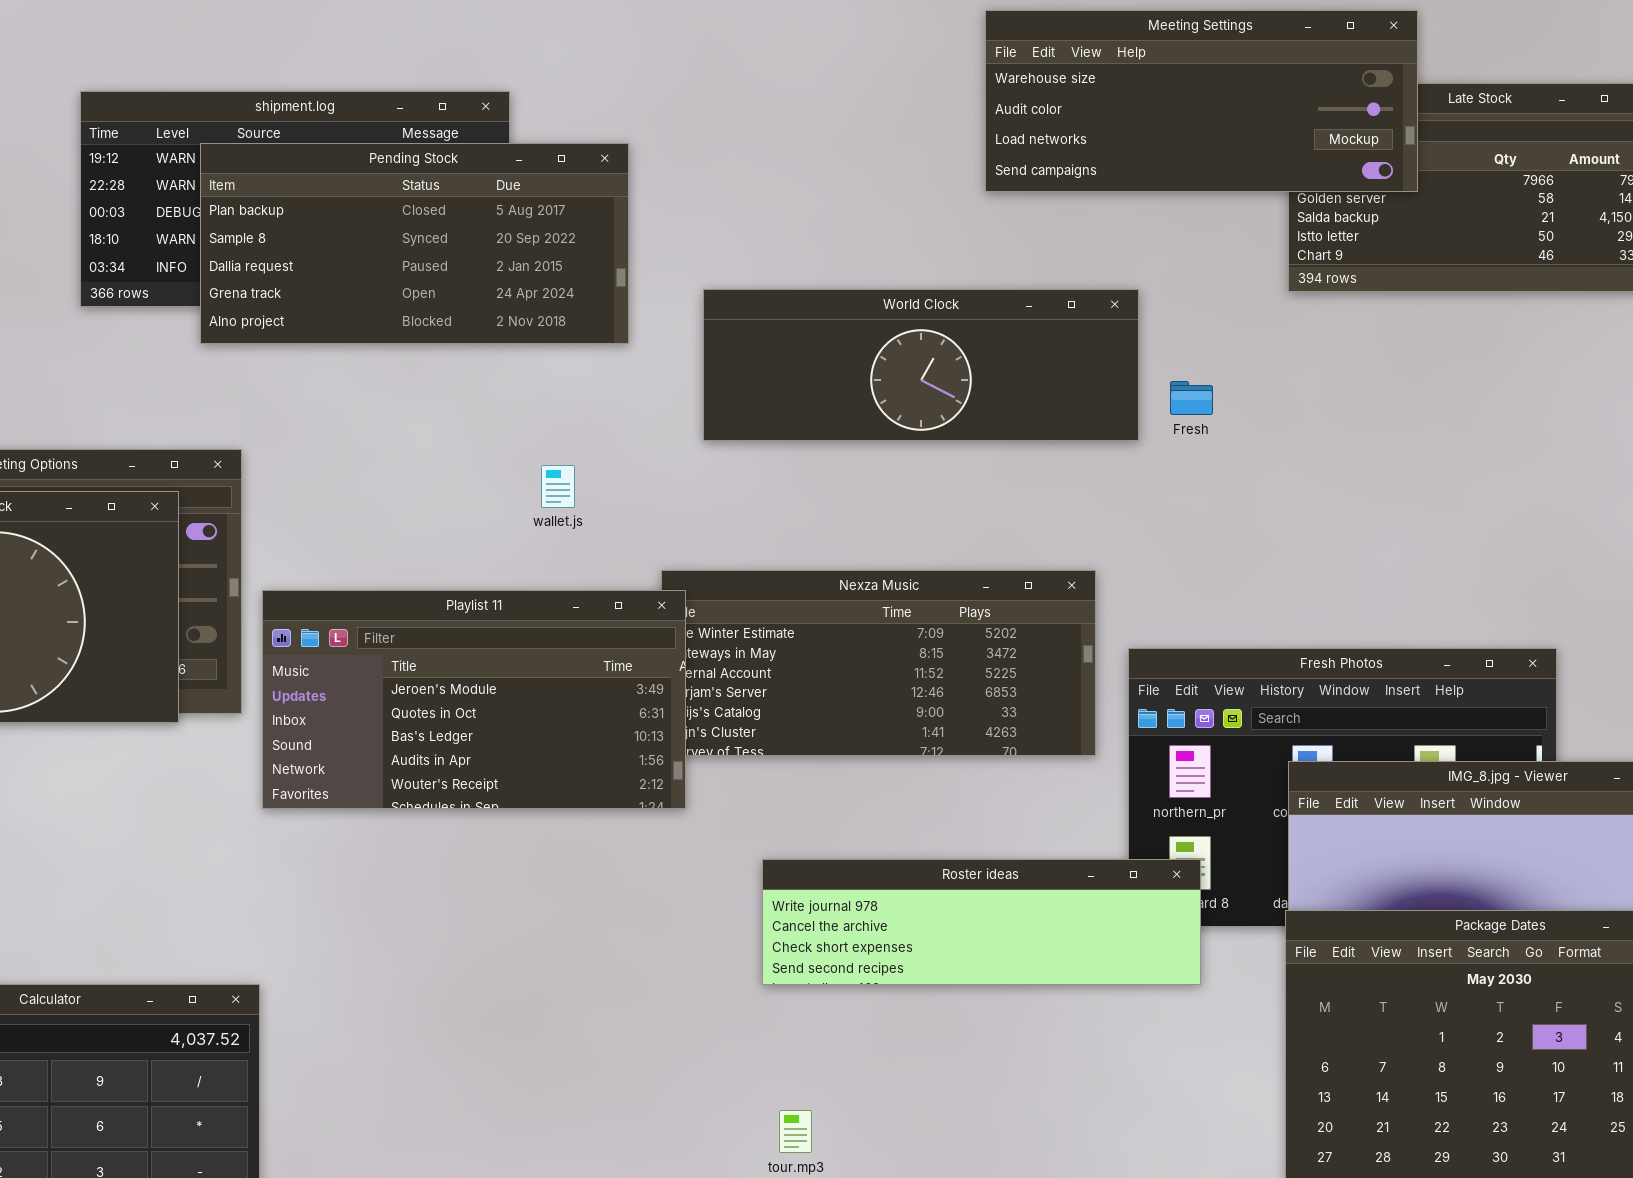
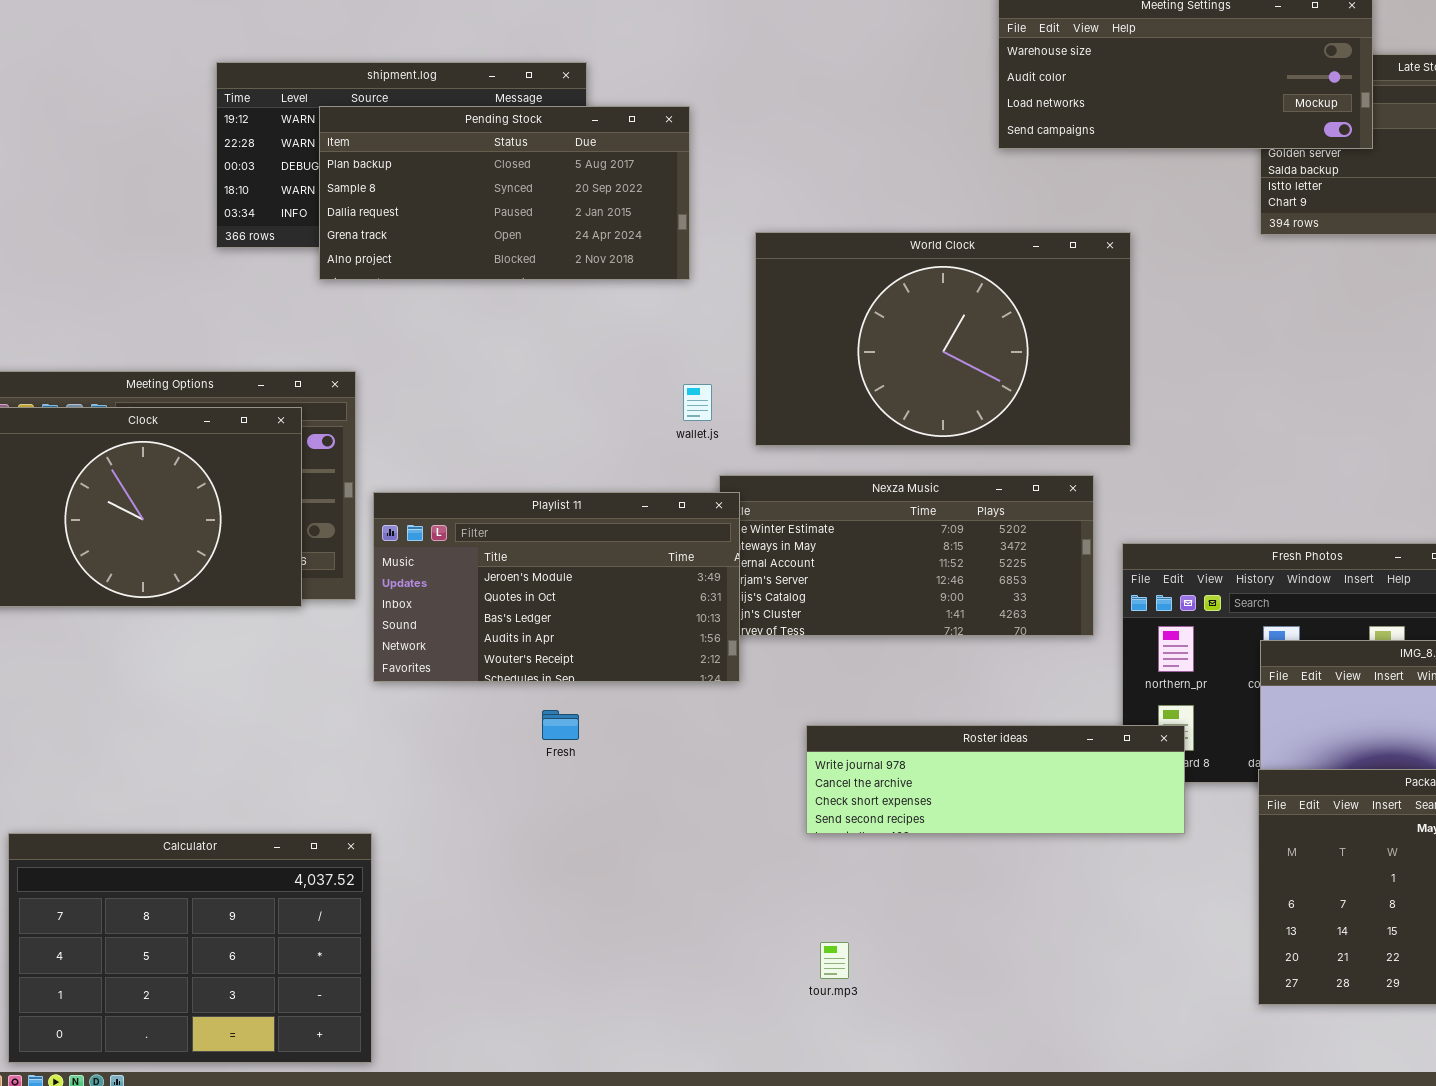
World Clock: [703,289,1139,441] -> [755,232,1131,446], resized
Fresh: [1170,381,1213,415] -> [542,710,579,740], moved
wallet.js: [541,465,575,508] -> [683,384,712,421], moved

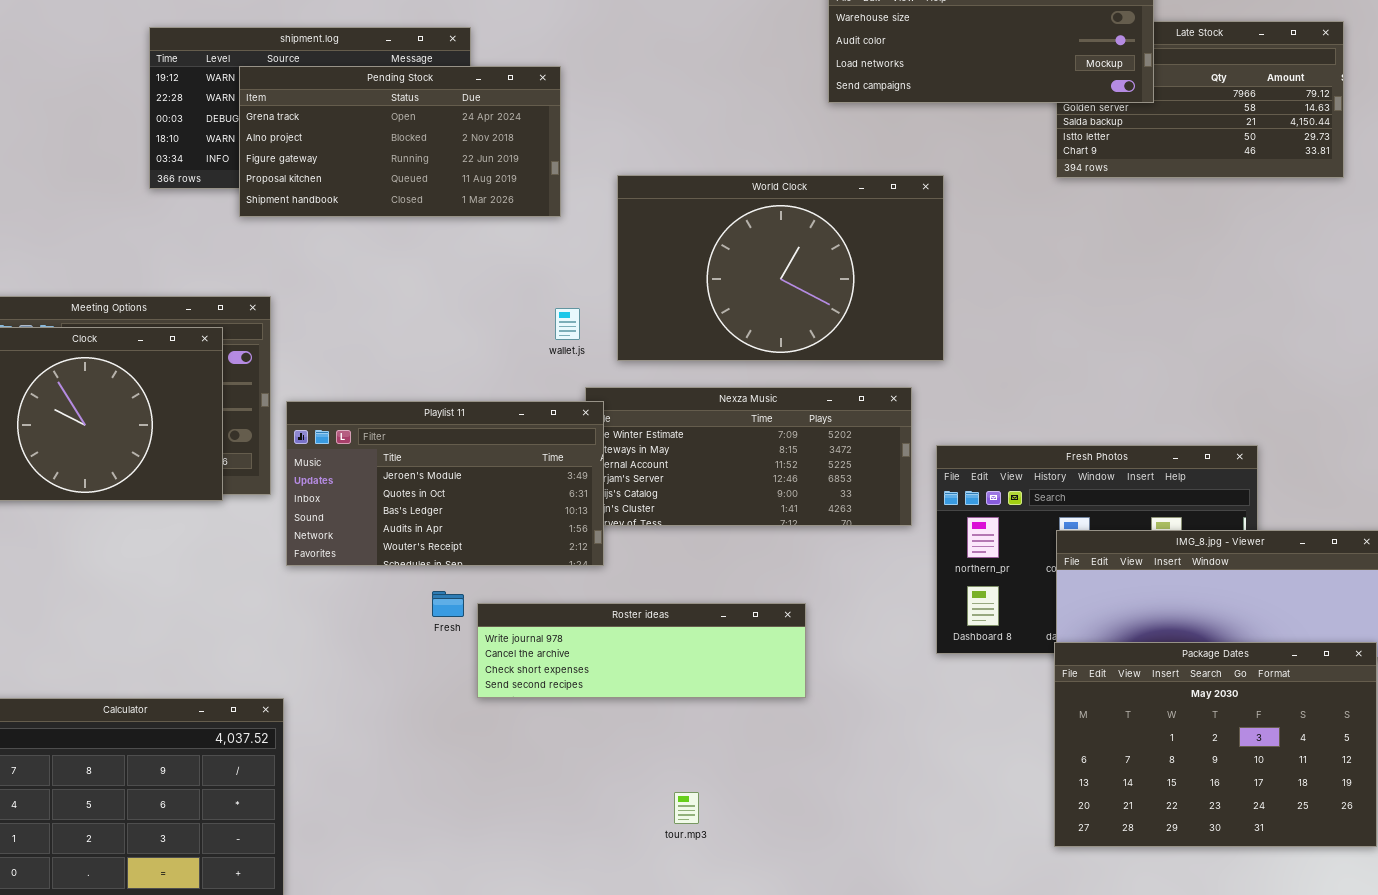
Pending Stock: [319,106,690,280] -> [239,66,561,217], scrolled down 3 rows
Roster ideas: [806,725,1185,834] -> [477,603,806,698], moved

